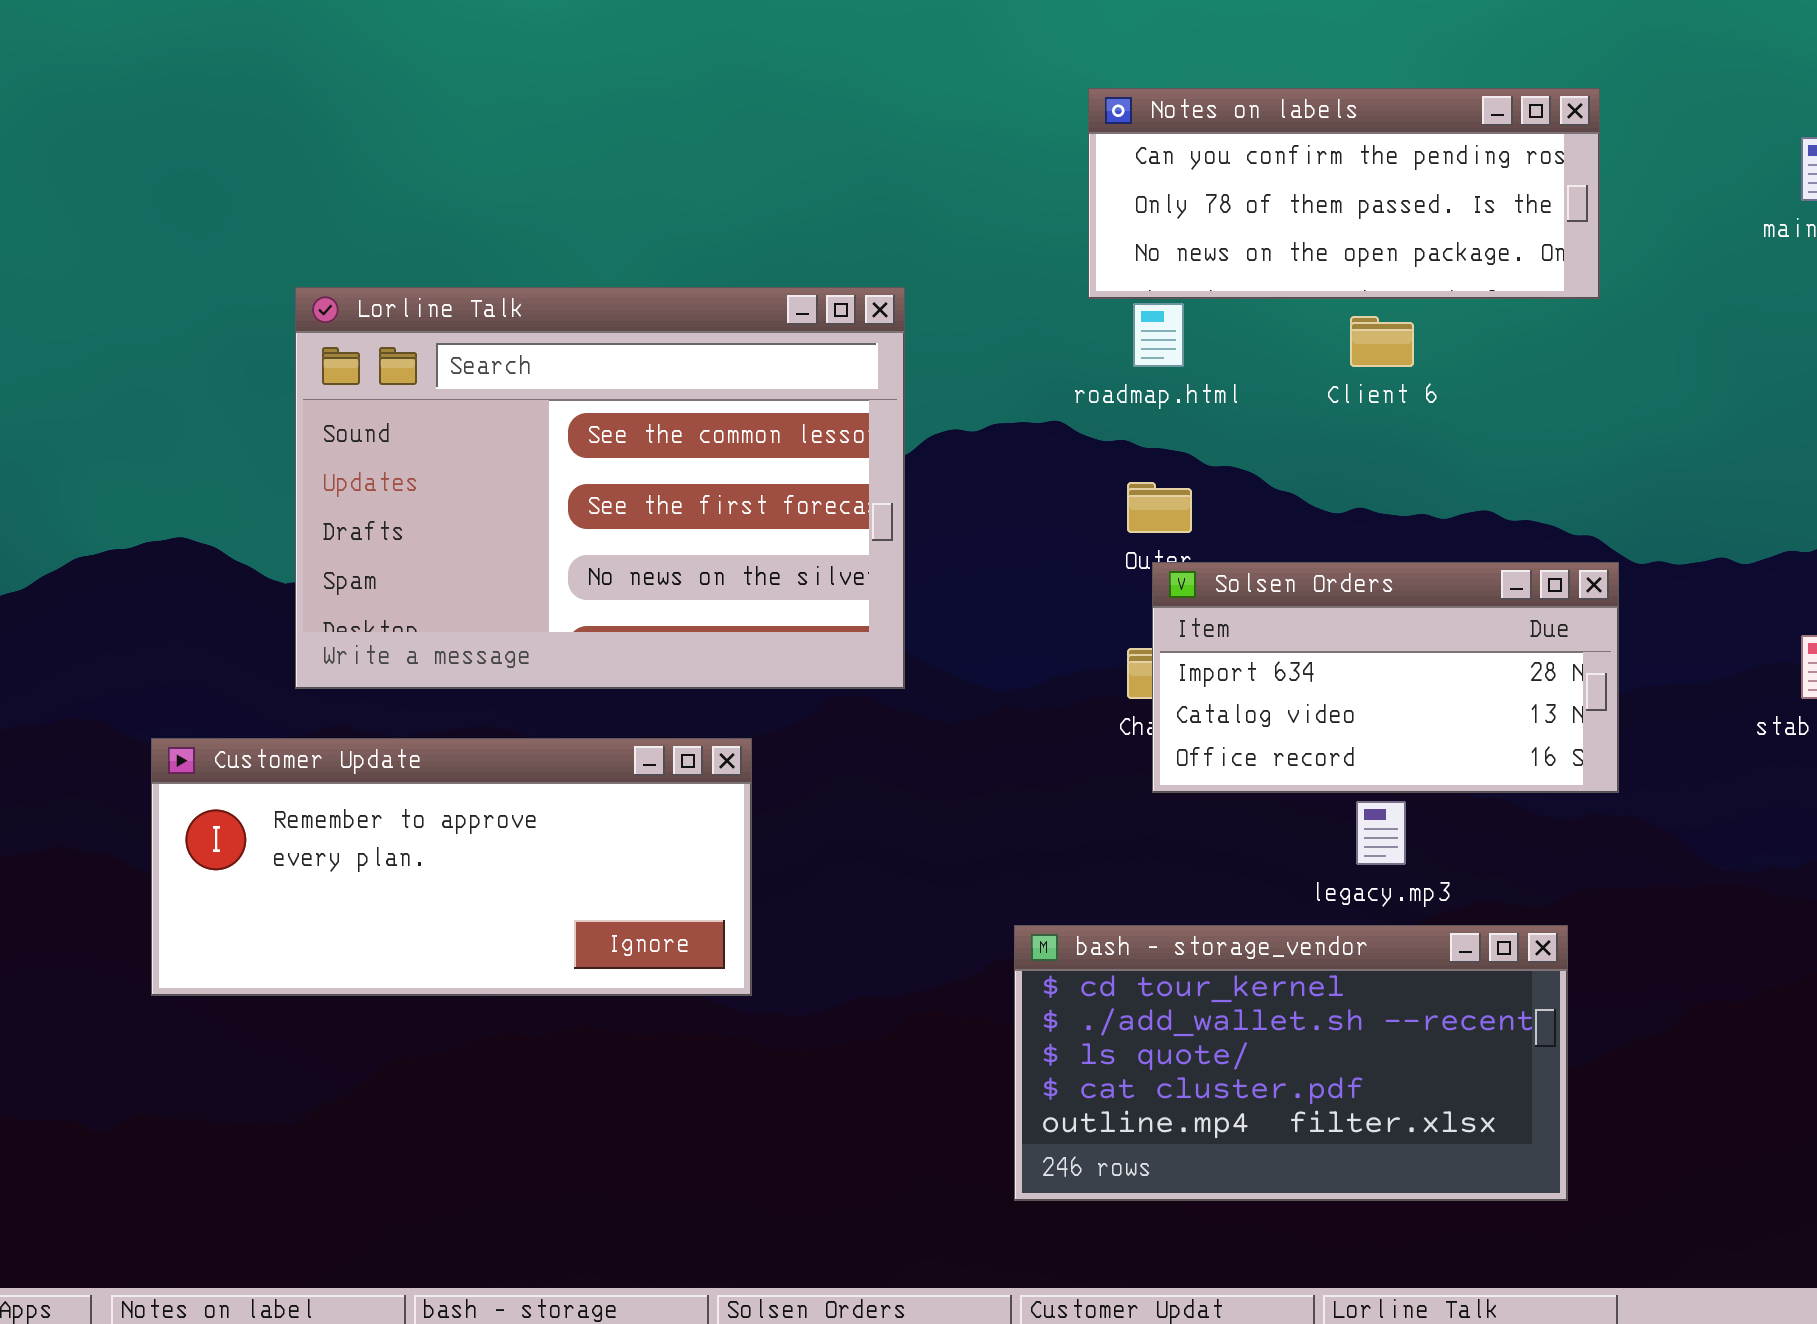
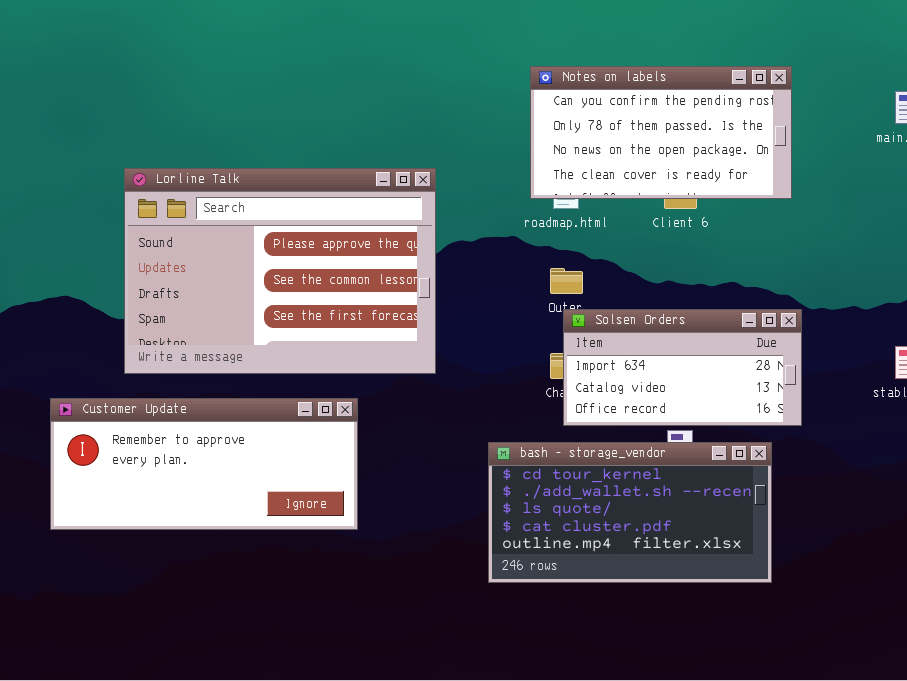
Notes on labels: [1088,88,1600,299] -> [530,66,792,199], resized
Lorline Talk: [295,287,905,689] -> [124,168,436,374], scrolled up 1 row
bash - storage_vendor: [1014,925,1568,1201] -> [488,442,772,583], moved

